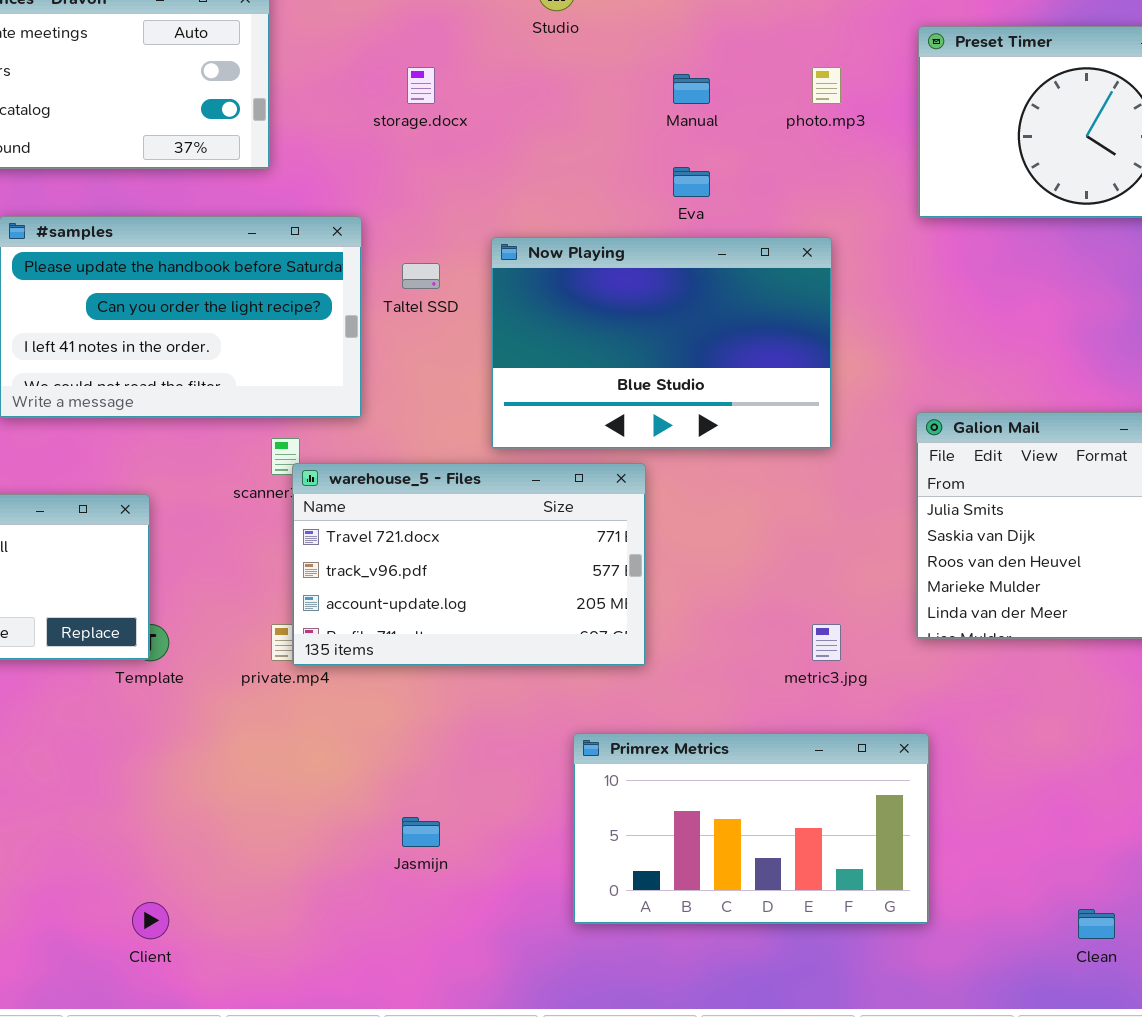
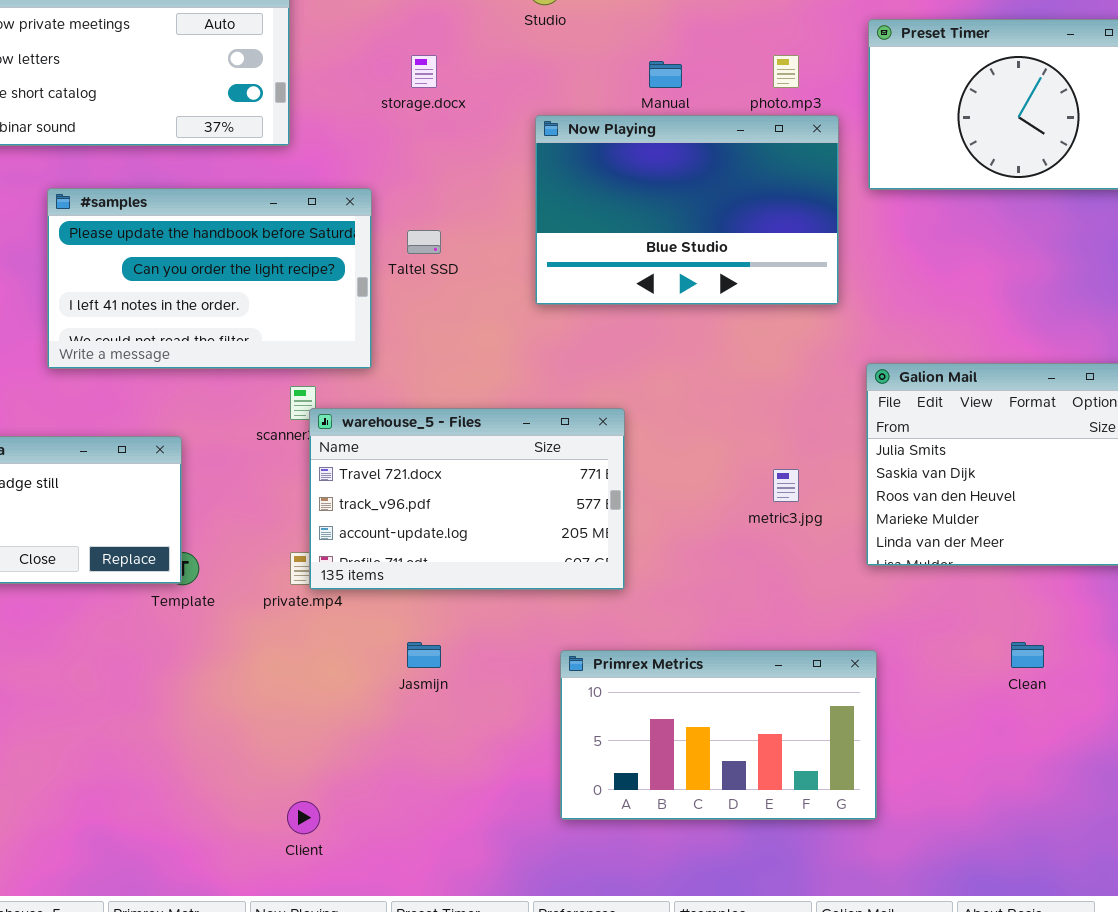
Now Playing: [491,237,832,449] -> [535,115,839,305], moved
metric3.jpg: [812,624,841,661] -> [773,469,799,502], moved
Jasmijn: [402,817,440,847] -> [407,642,441,668], moved
Client: [132,902,169,939] -> [287,801,320,834], moved
Clean: [1078,909,1115,939] -> [1011,642,1044,668], moved

